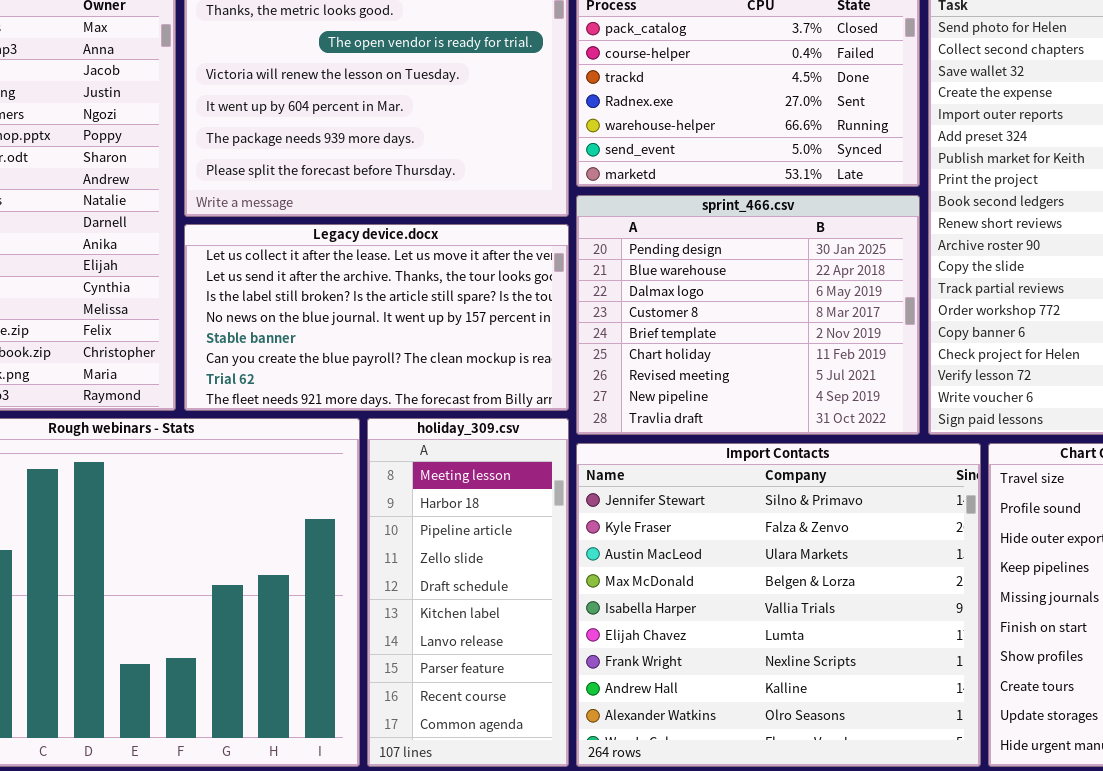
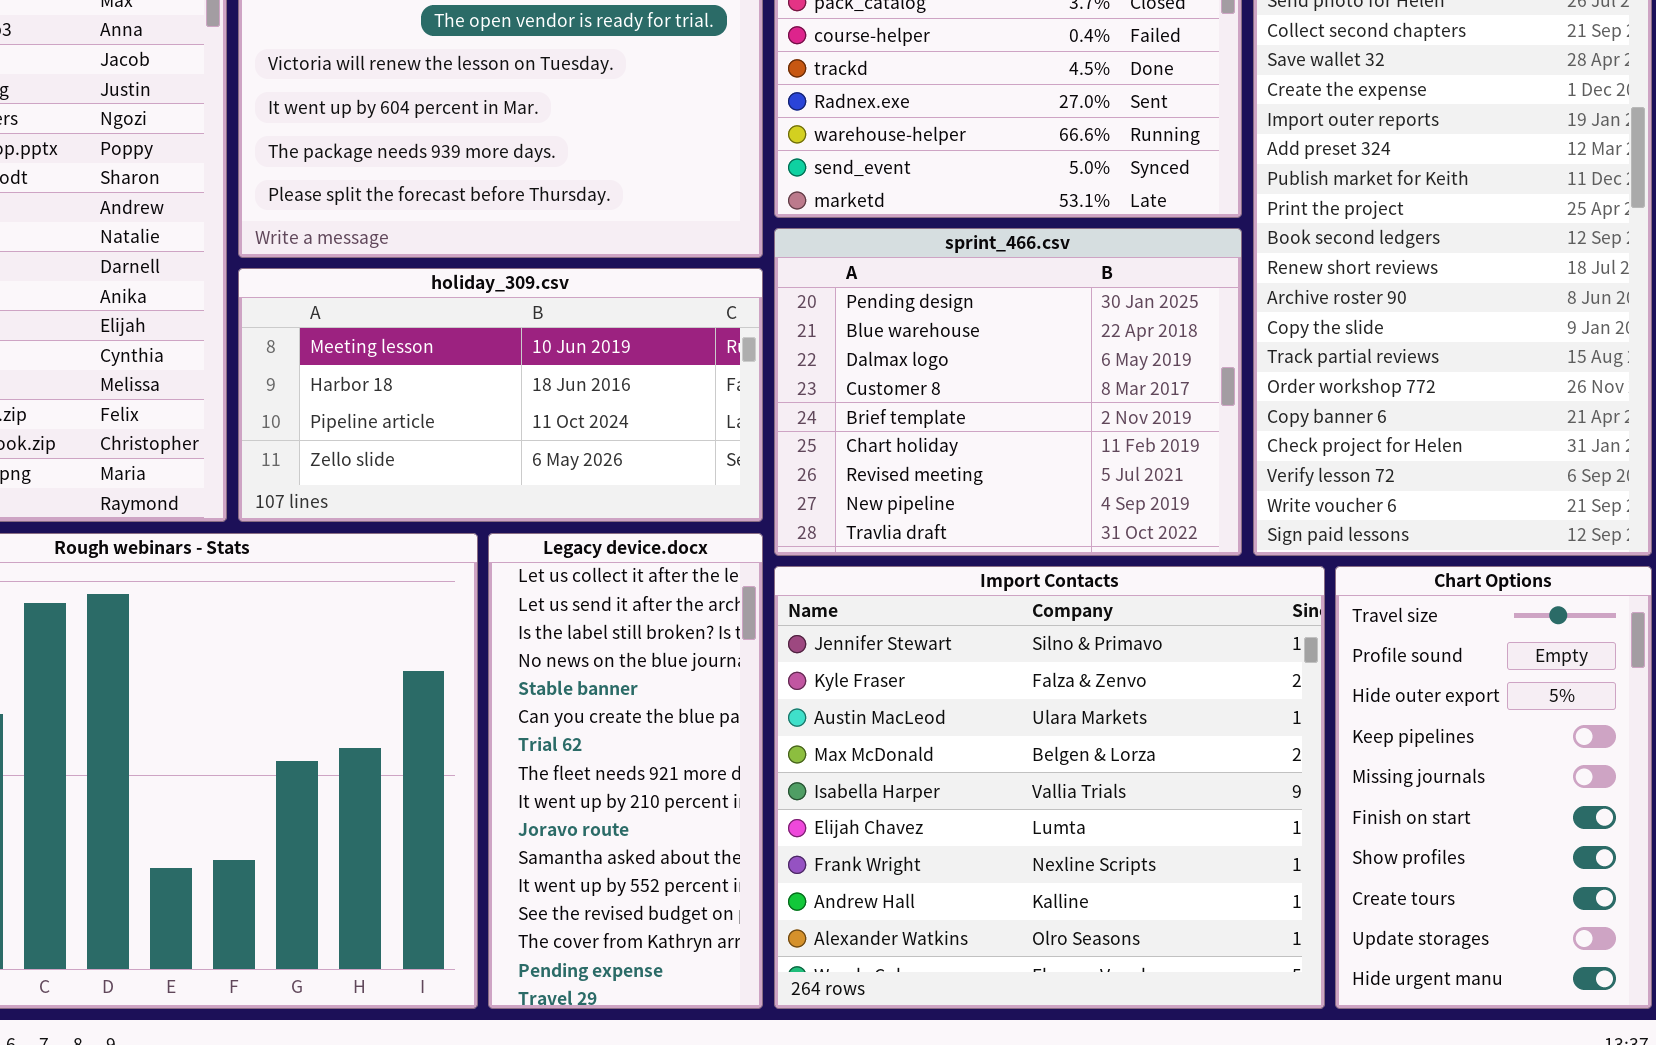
Legacy device.docx: [184,224,569,411] -> [488,533,763,1009], moved, resized
holiday_309.csv: [367,418,569,767] -> [238,268,763,522], moved, resized

